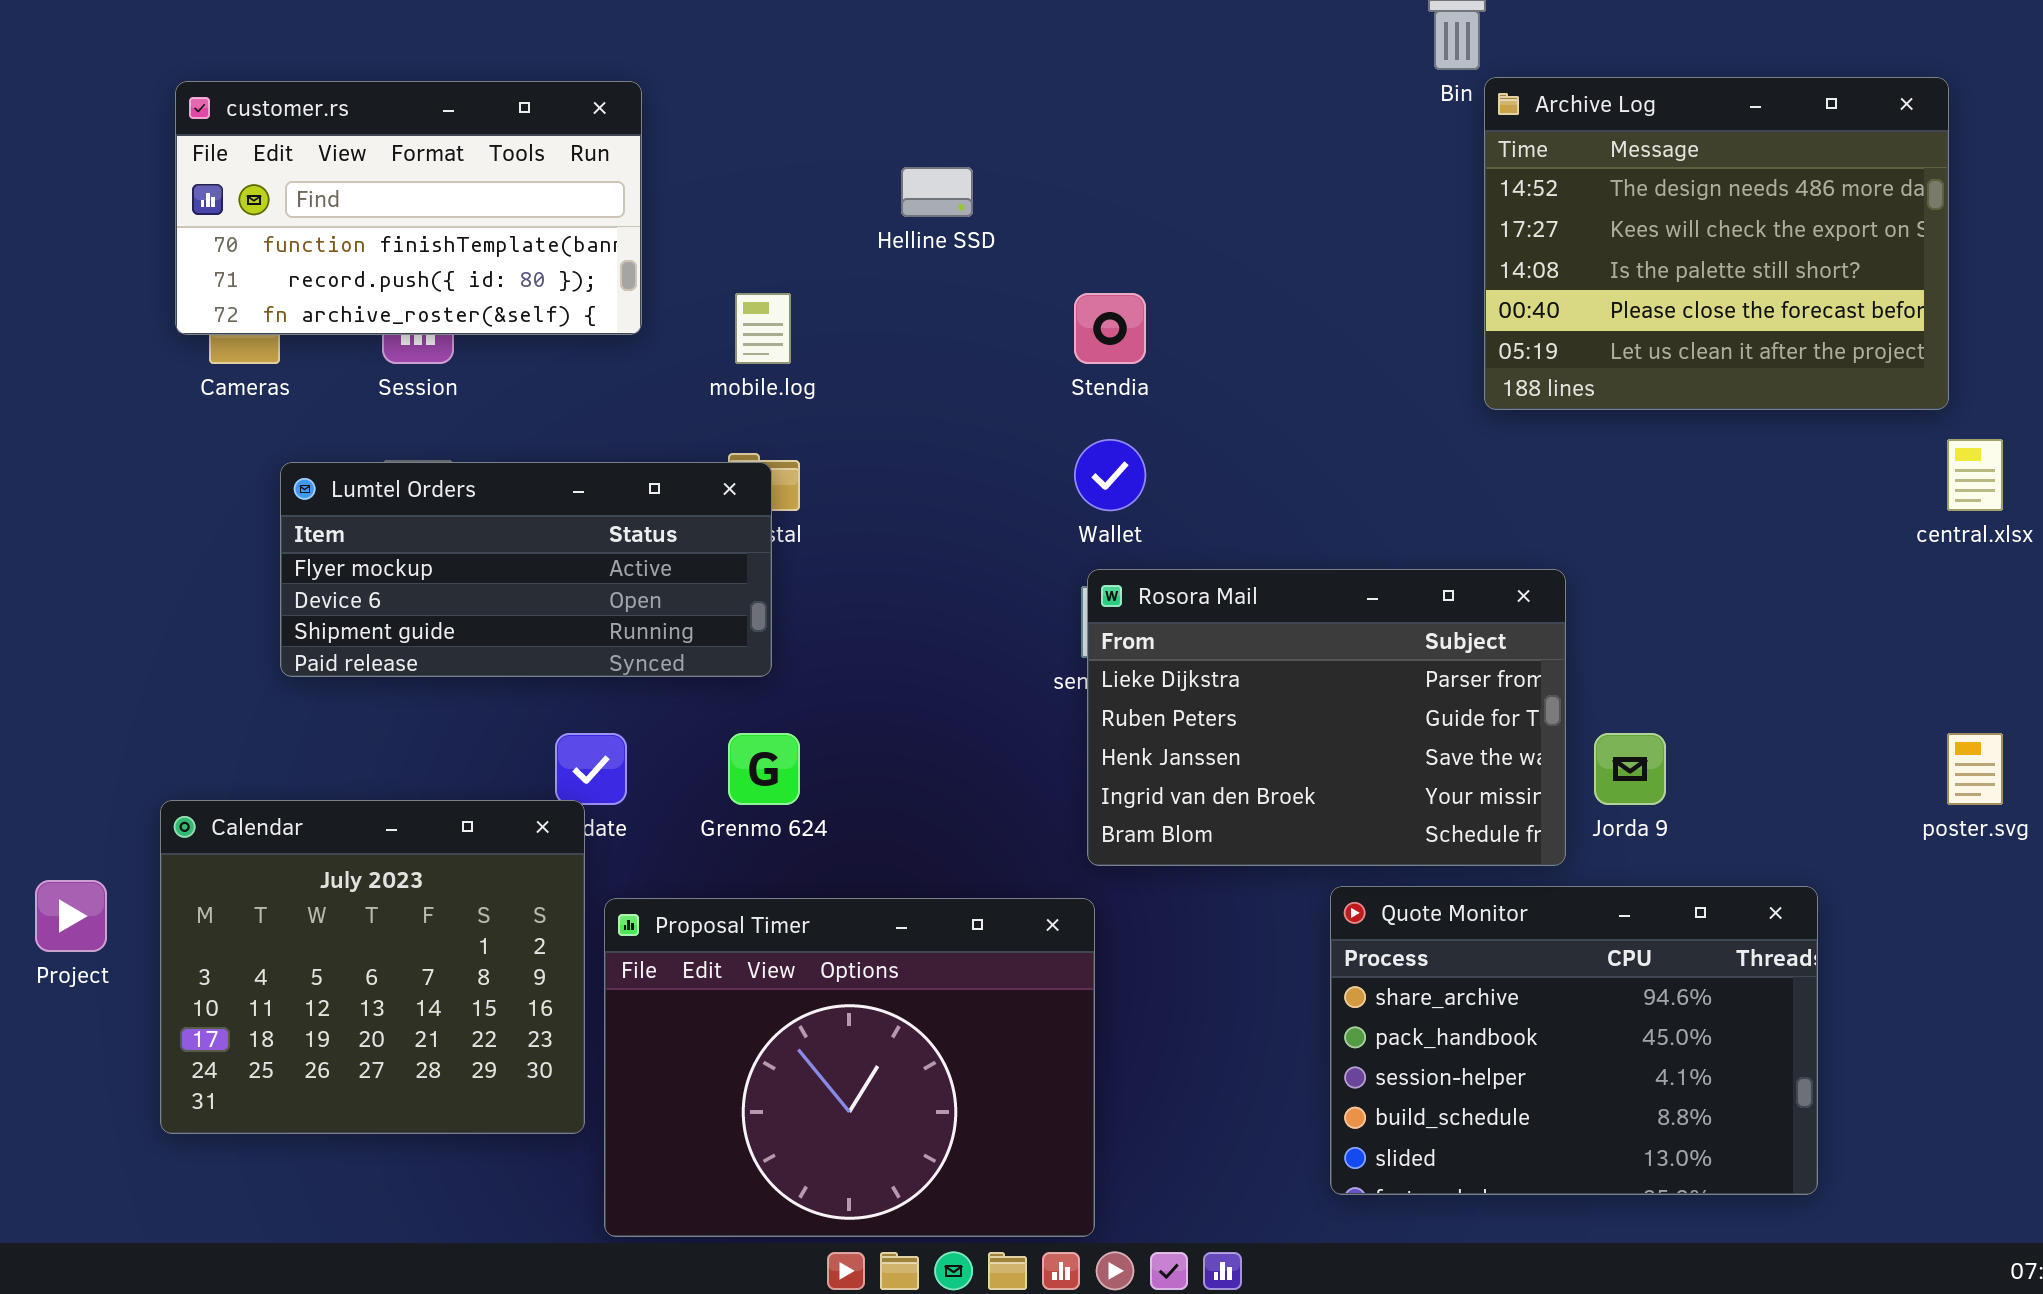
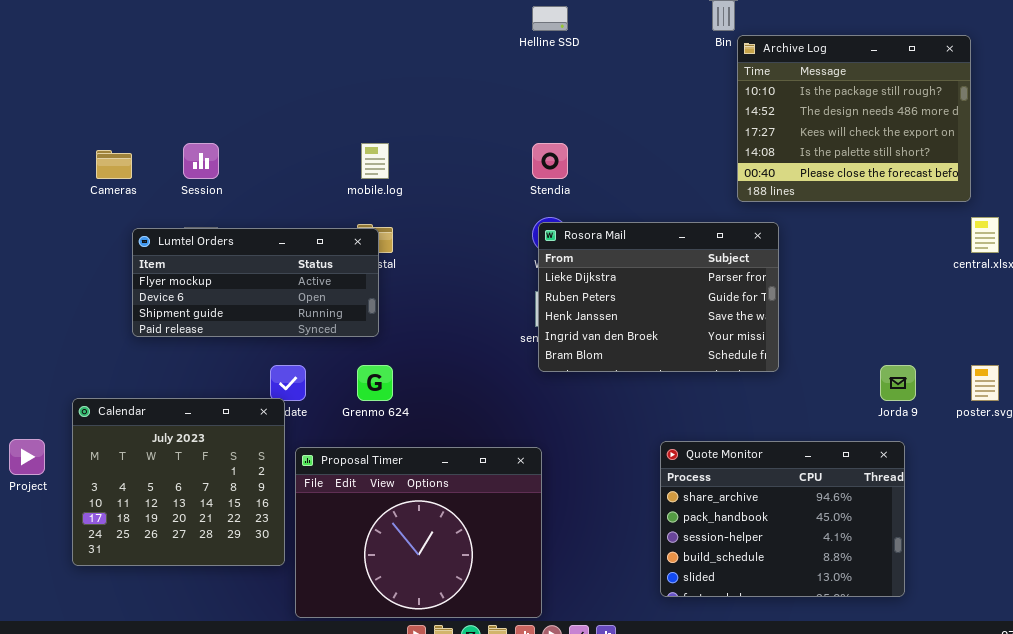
Archive Log: [1484,77,1949,410] -> [737,35,971,202], scrolled up 1 row
customer.rs: [175,81,642,335] -> none, closed
Helline SSD: [901,167,973,217] -> [532,6,568,31], moved
Rosora Mail: [1087,569,1566,866] -> [538,222,779,372], moved
Jorda 9: [1594,733,1666,805] -> [880,365,916,401], moved

